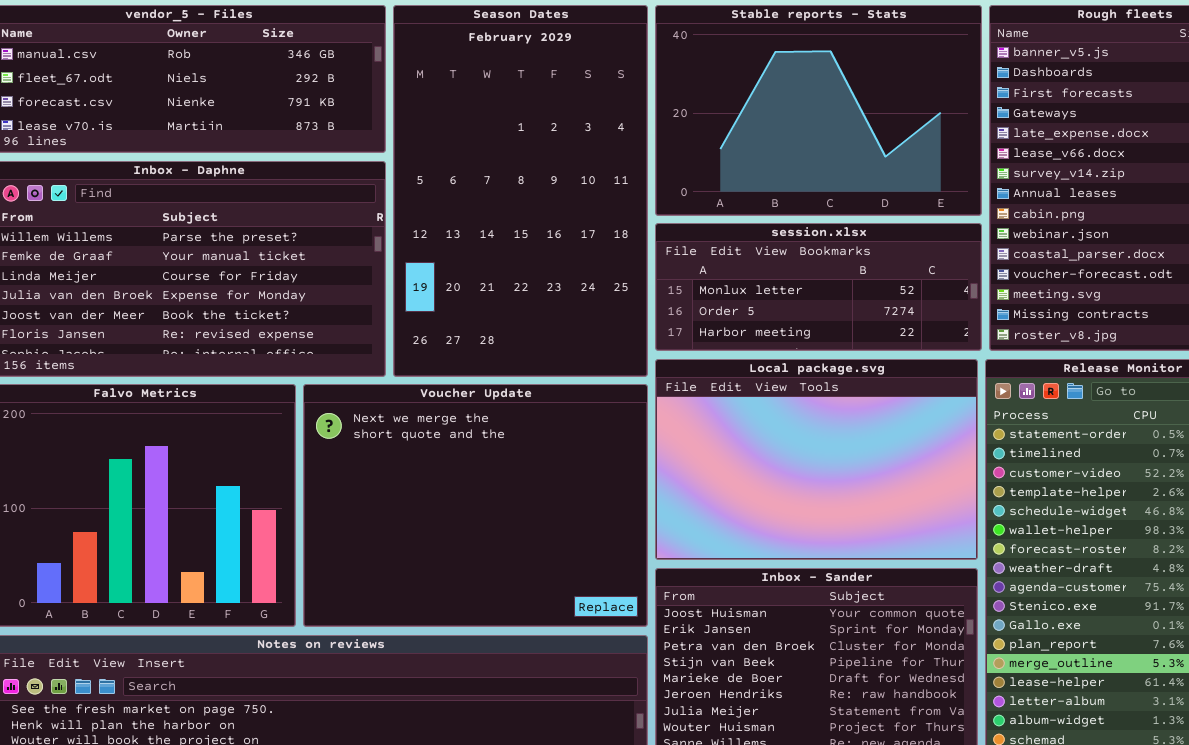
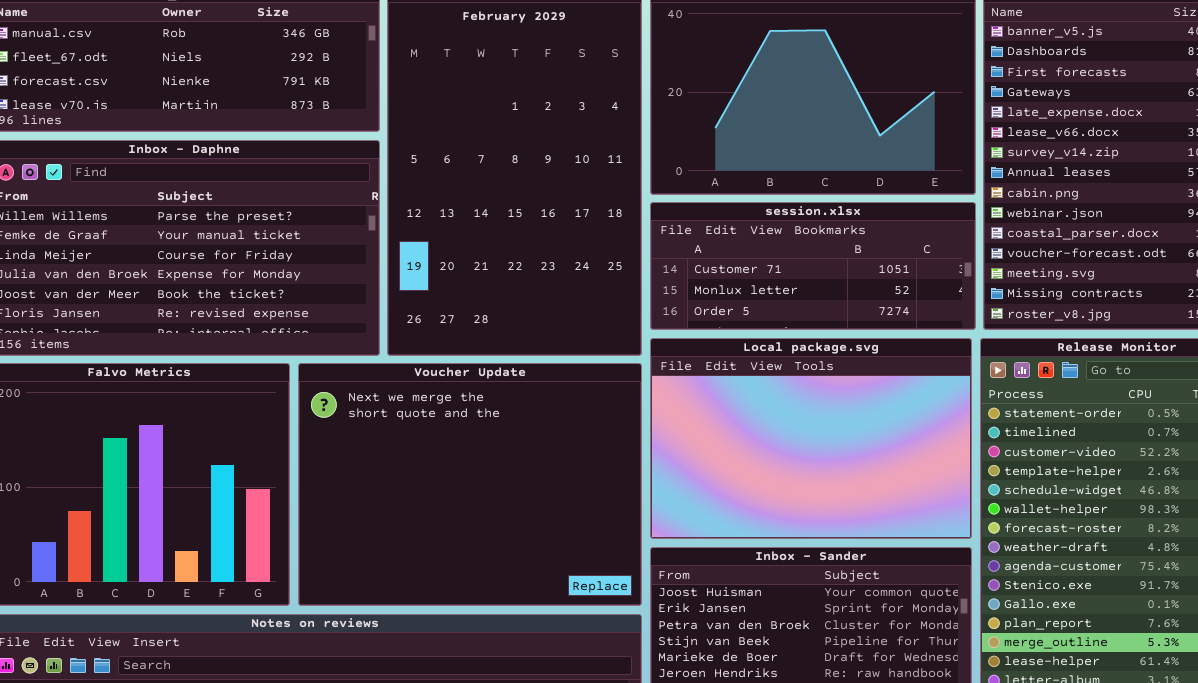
session.xlsx: [655,223,982,351] -> [650,202,976,330], scrolled up 1 row

